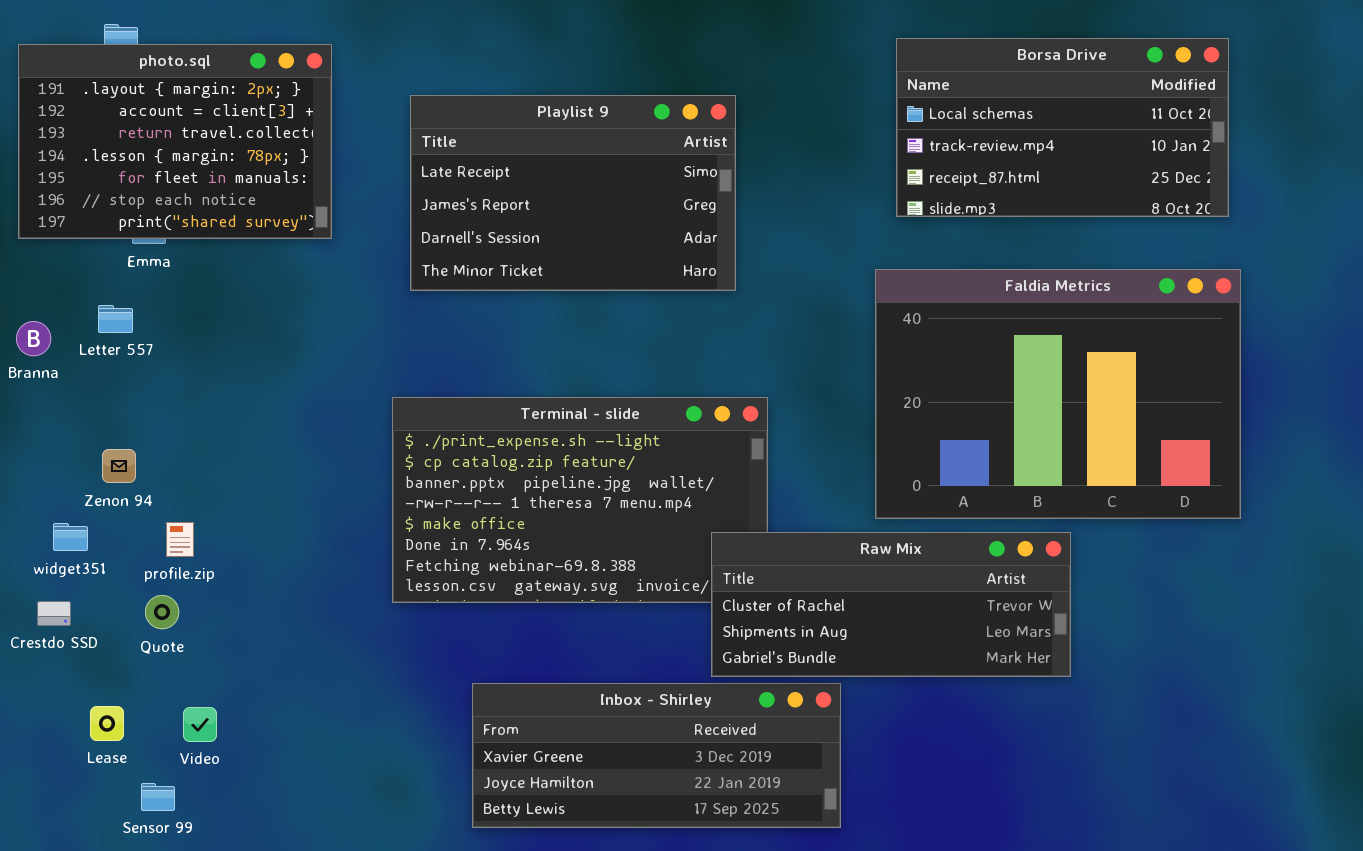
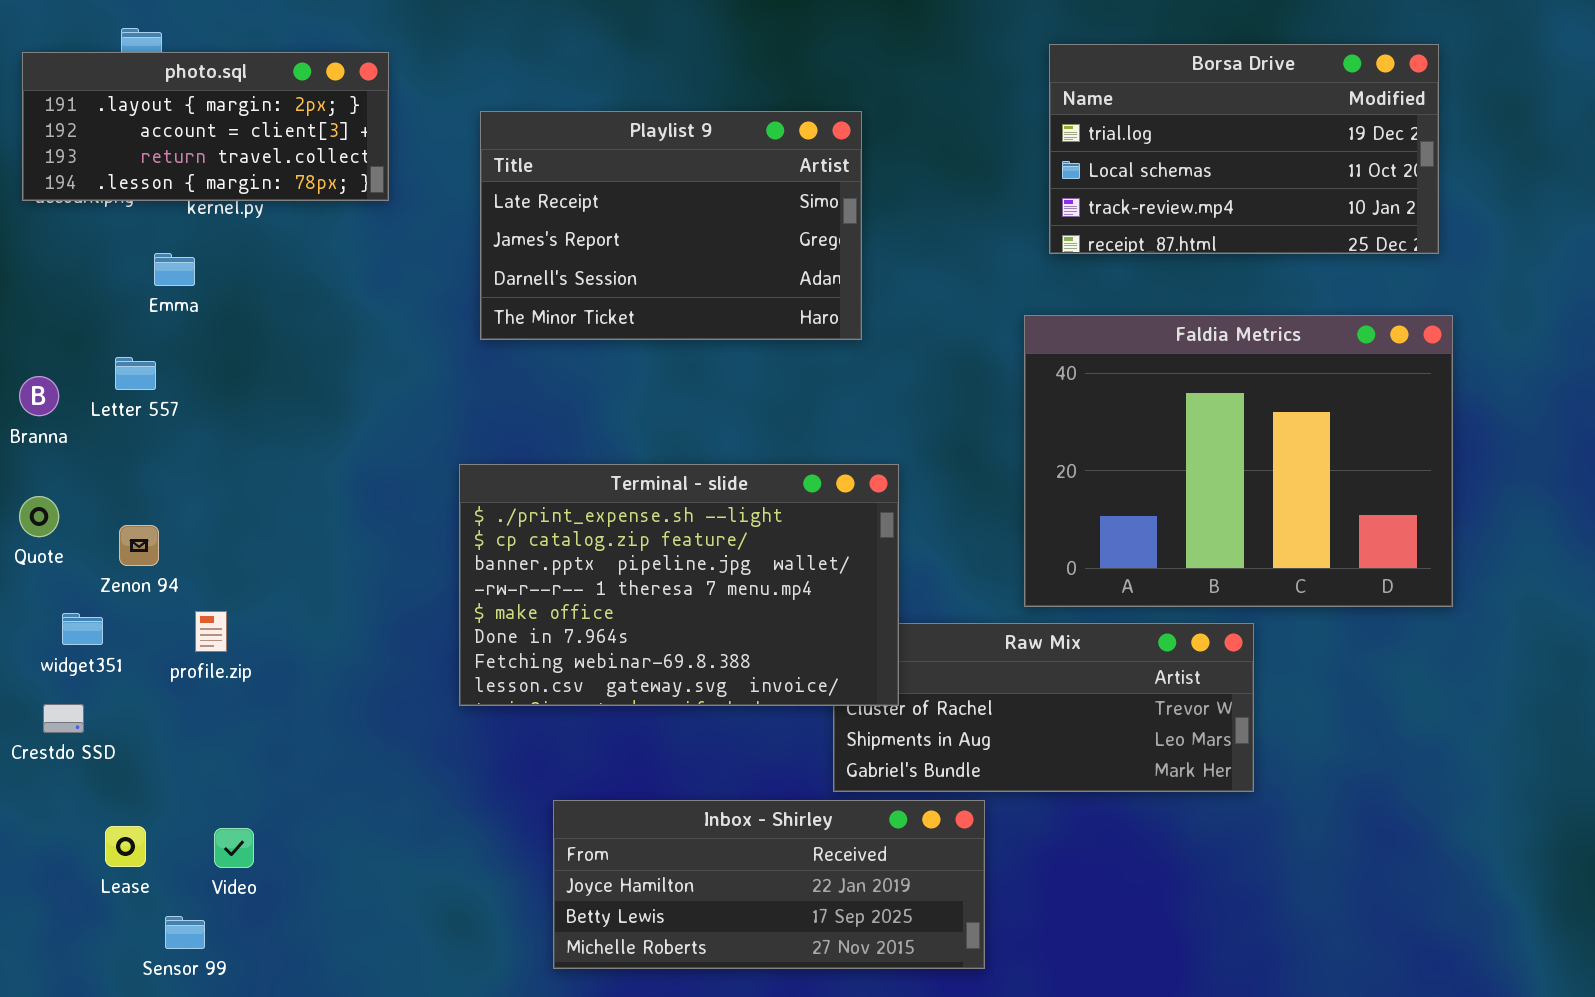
Borsa Drive: [896,38,1229,217] -> [1049,44,1439,254], scrolled up 1 row
photo.sql: [18,44,332,239] -> [22,52,389,201], resized
Terminal - slide: [392,397,768,603] -> [459,464,899,706], raised
Quote: [145,595,179,629] -> [19,496,59,537], moved
Inbox - Shirley: [472,683,841,828] -> [553,800,985,969], scrolled down 1 row

